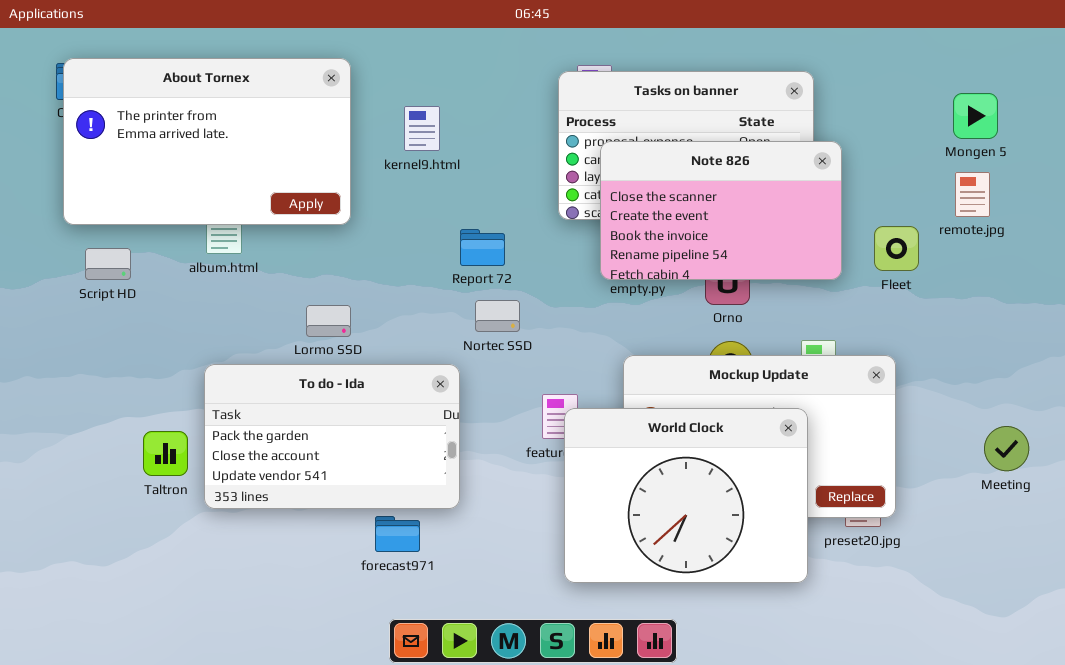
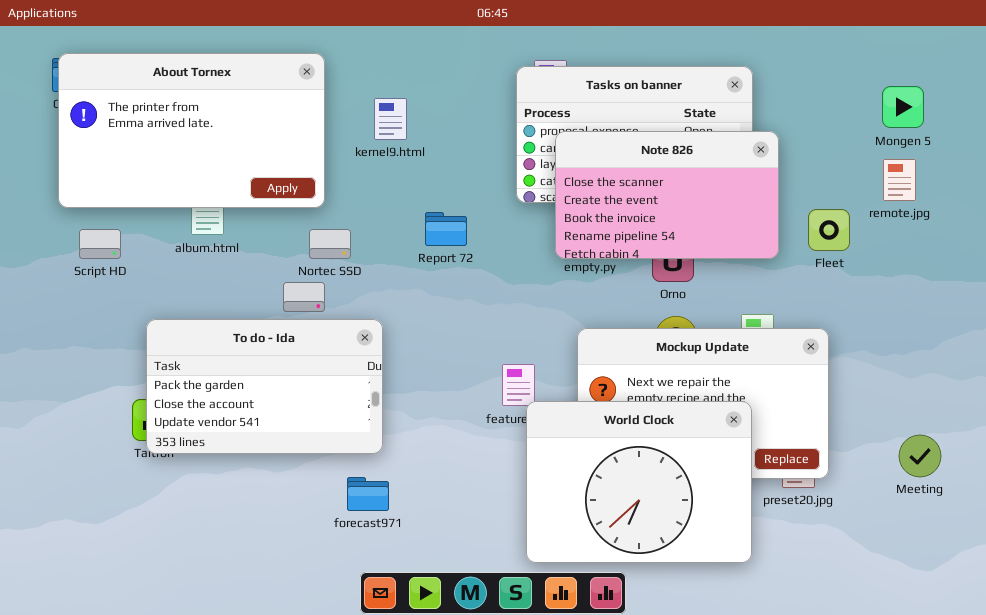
Nortec SSD: [475,300,520,332] -> [309,229,351,259], moved
To do - Ida: [204,364,460,509] -> [146,319,383,454], moved
World Clock: [564,408,808,583] -> [526,401,752,563], moved
Meeting: [984,426,1029,471] -> [899,435,941,477], moved

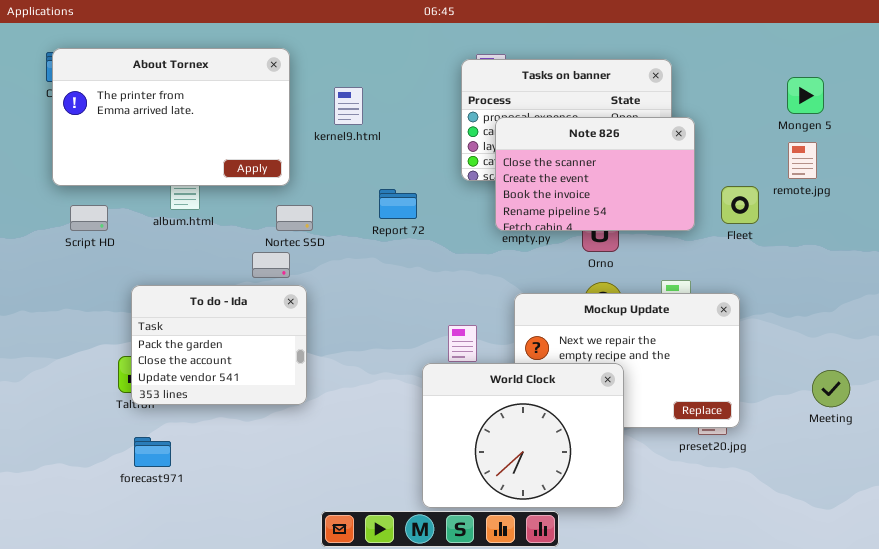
To do - Ida: [146,319,383,454] -> [131,285,307,405], resized
World Clock: [526,401,752,563] -> [422,363,624,508], moved
Meeting: [899,435,941,477] -> [812,370,850,407], moved
forecast971: [347,477,389,511] -> [134,437,171,467], moved

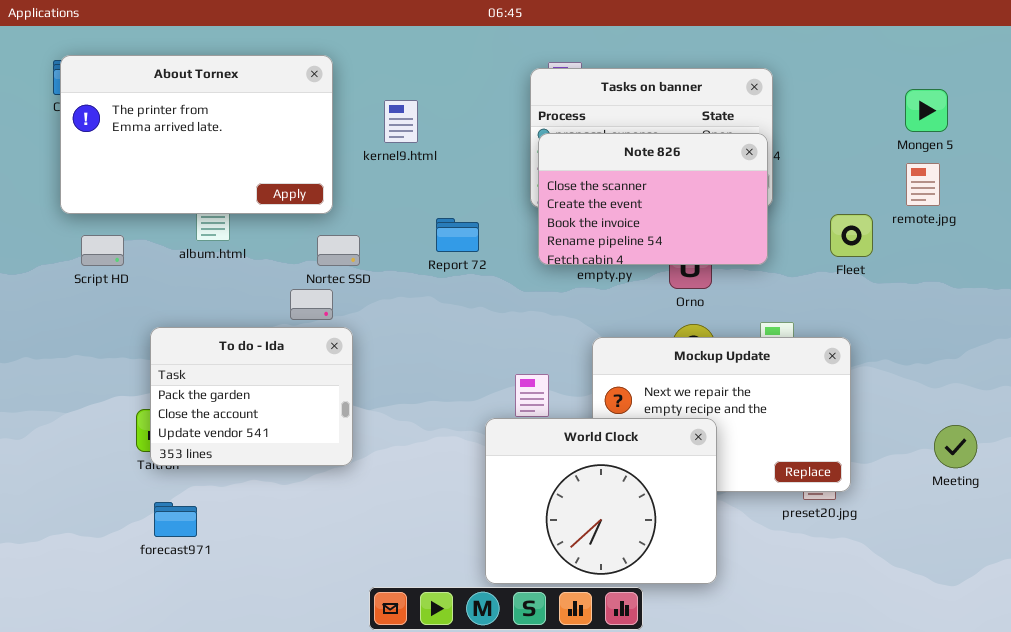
Note 826: [495,117,695,231] -> [538,133,768,265], moved

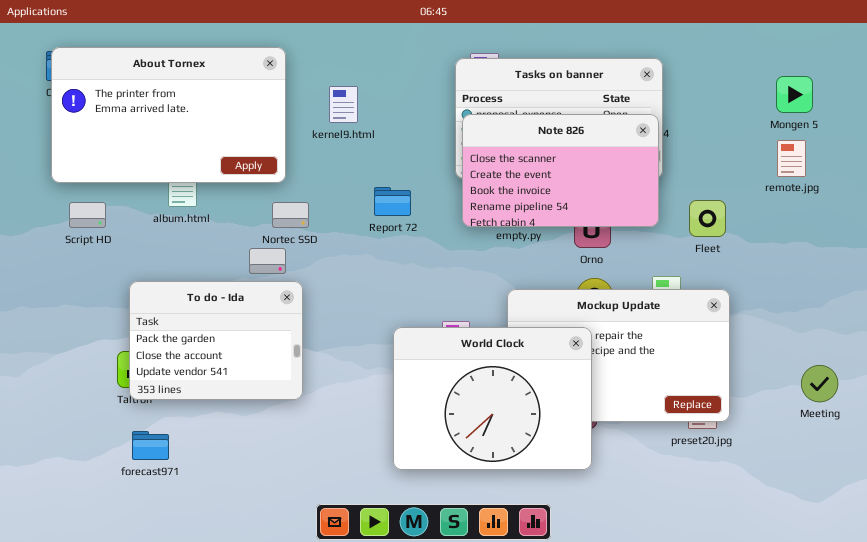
Fleet: [830,214,873,257] -> [689,200,726,237], moved
World Clock: [485,418,717,584] -> [393,327,592,470], moved

